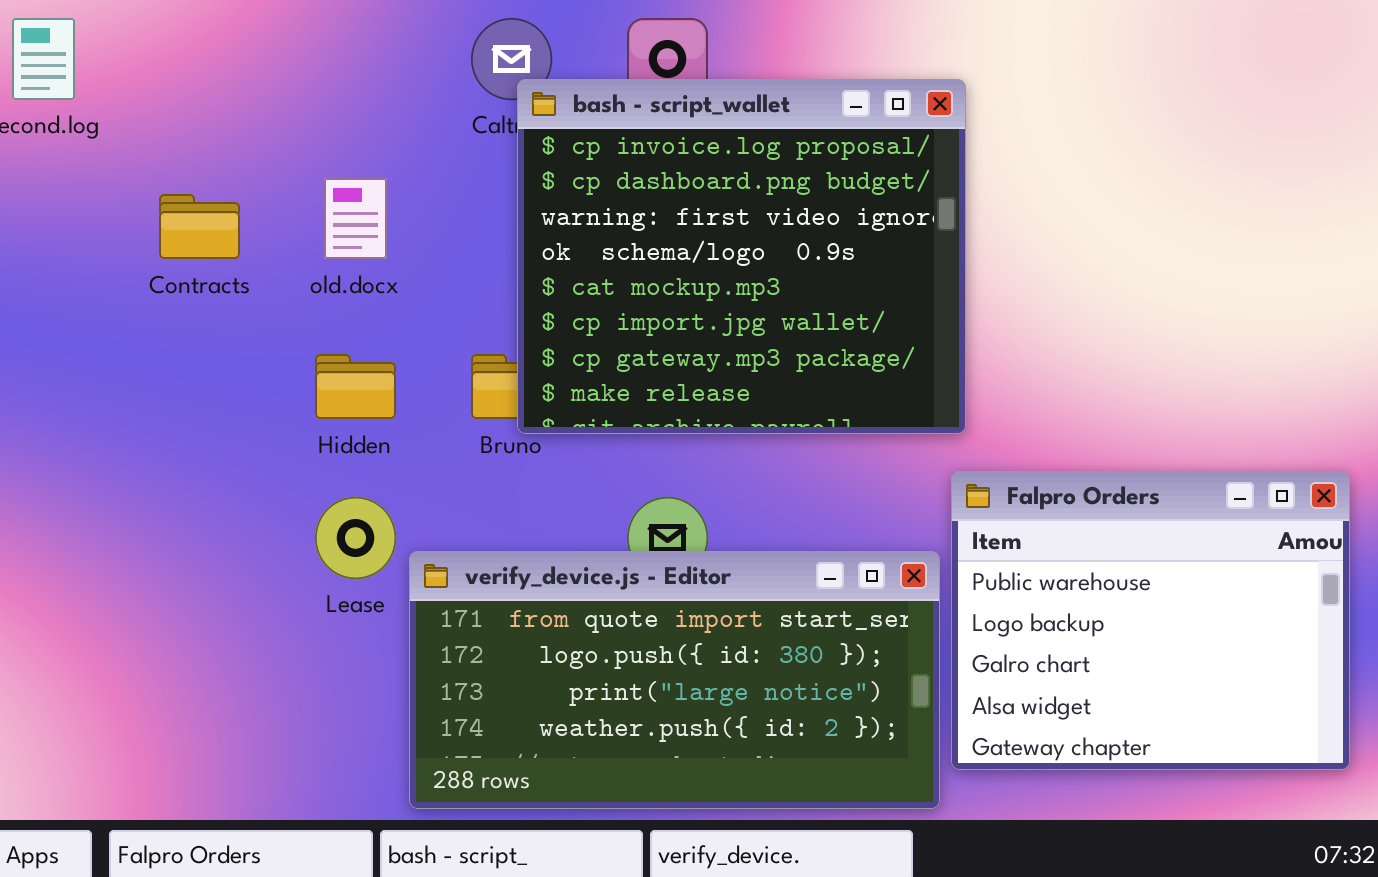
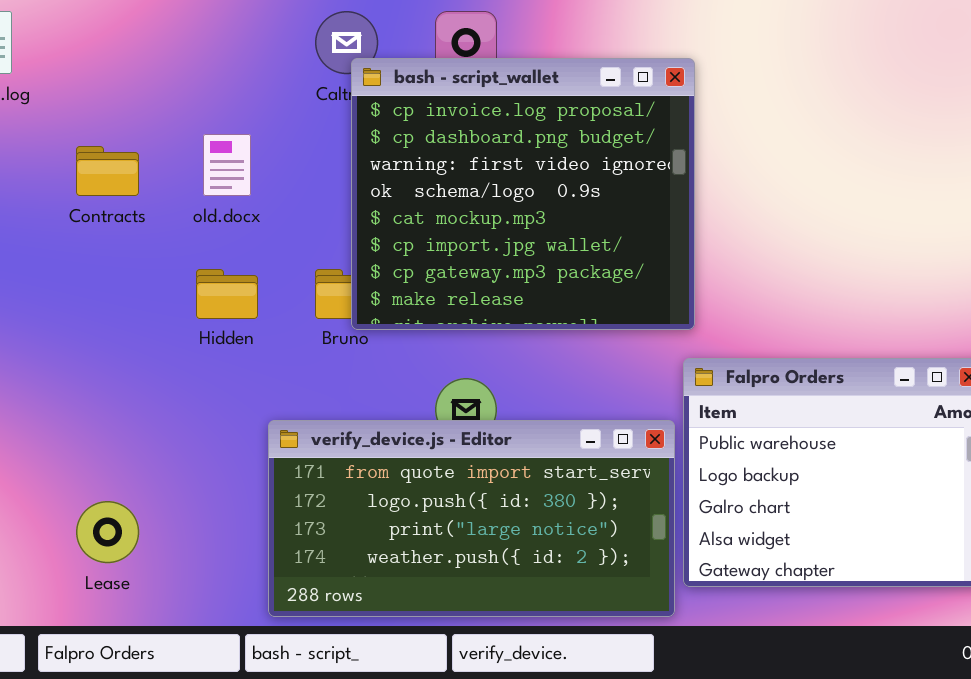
Lease: [315,497,396,579] -> [76,501,139,563], moved

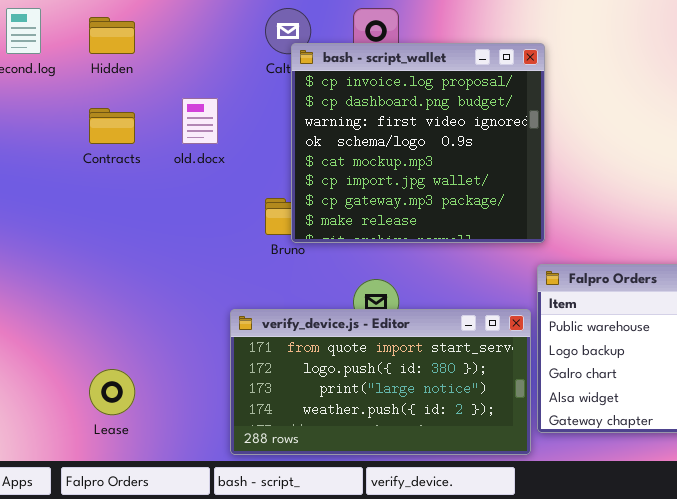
Hidden: [196,269,258,319] -> [89,17,135,54], moved

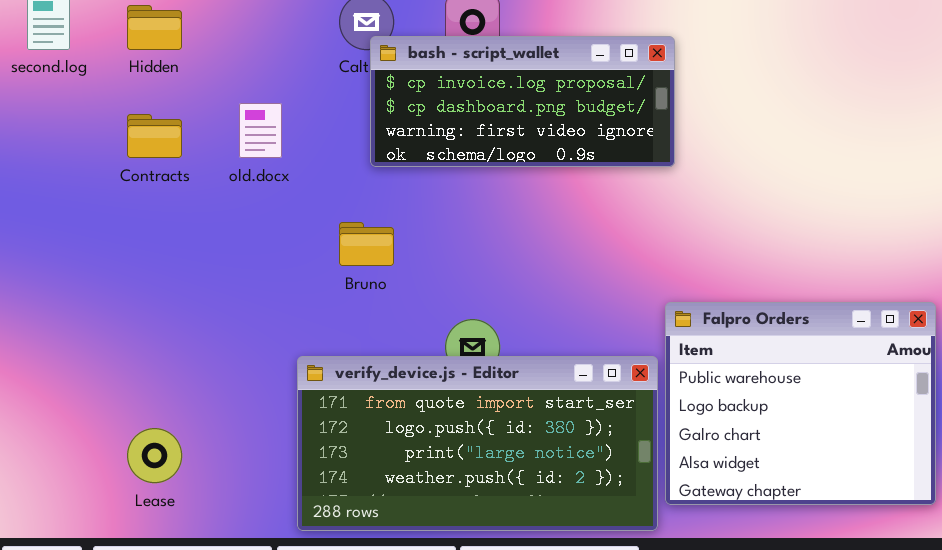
bash - script_wallet: [291,43,545,243] -> [370,36,675,167], resized

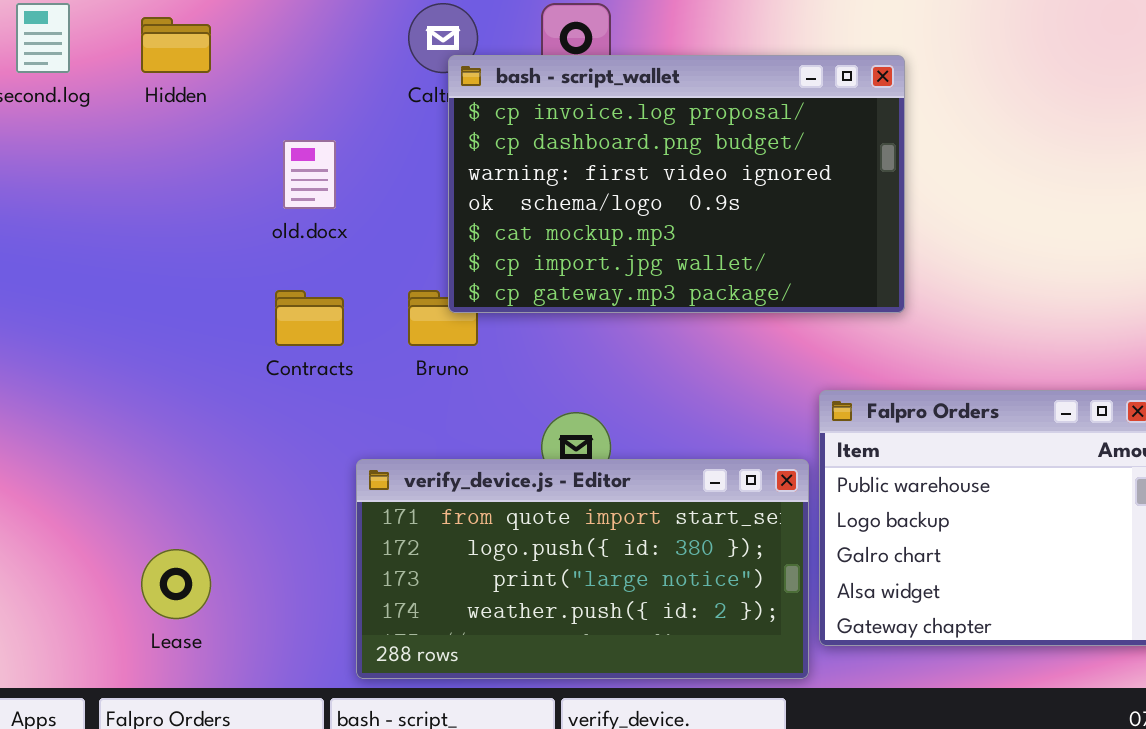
bash - script_wallet: [370,36,675,167] -> [448,55,905,313], resized
Contracts: [127,114,182,158] -> [275,290,344,346], moved

